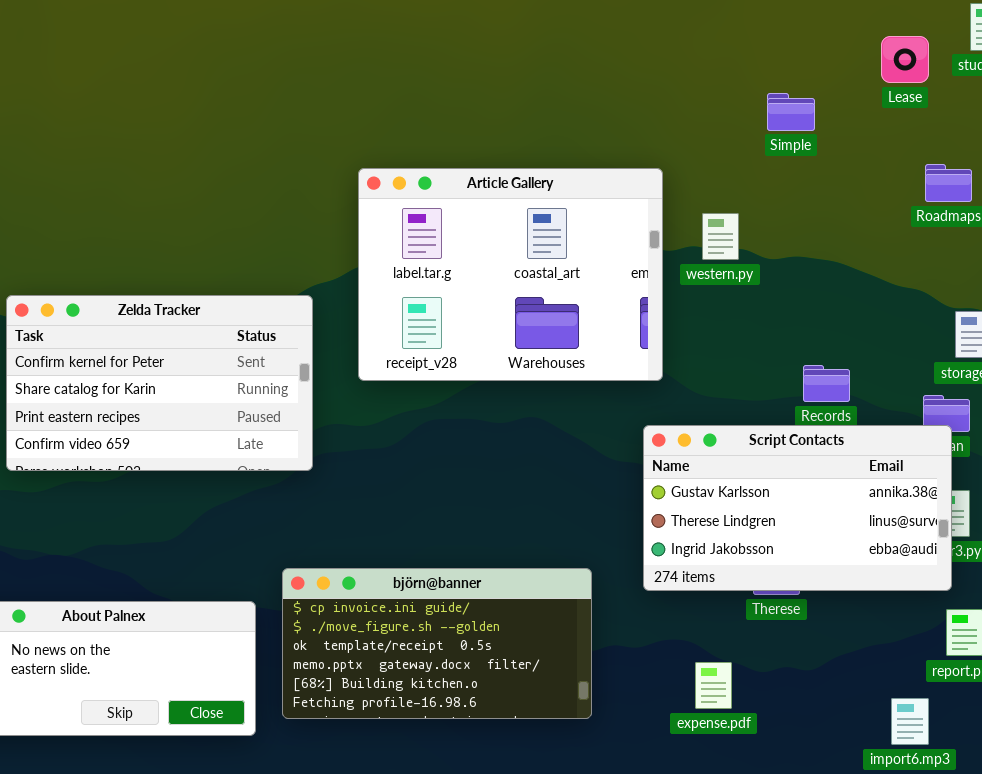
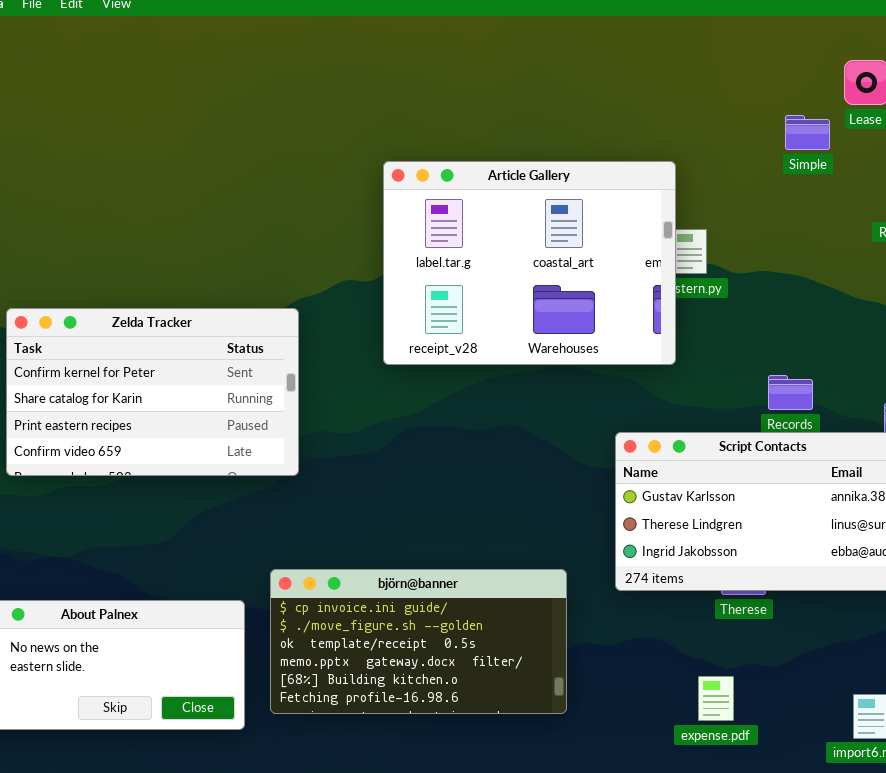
Simple: [767,93,815,131] -> [785,115,830,150], moved
Article Gallery: [358,168,663,381] -> [383,161,676,365], moved
expense.pdf: [695,662,732,709] -> [698,676,734,721], moved

